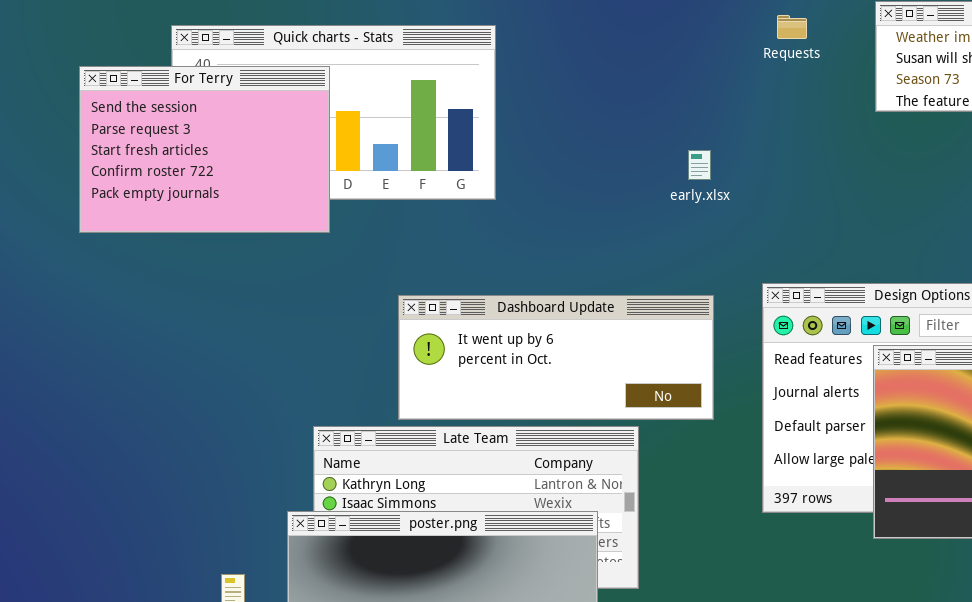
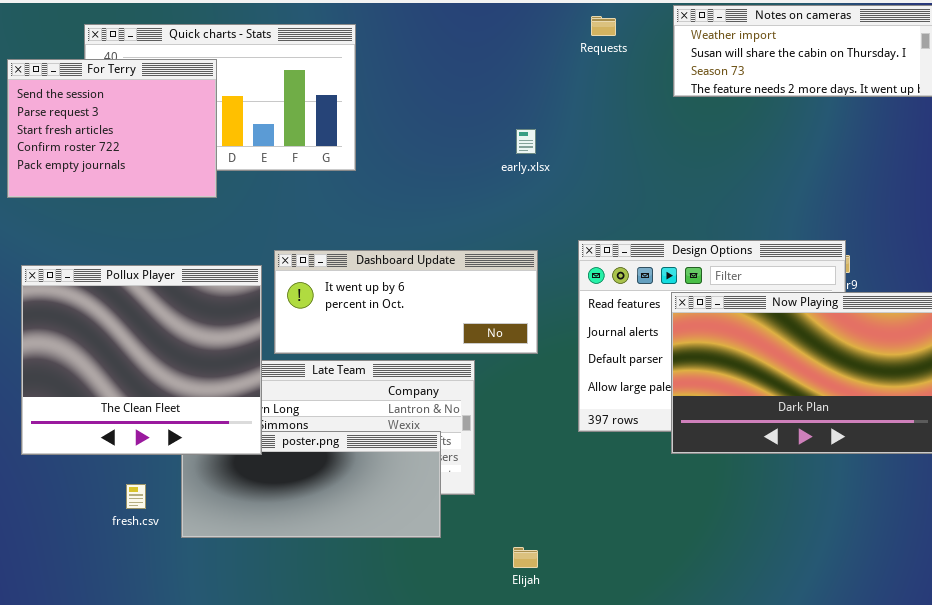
Pollux Player: none -> [21,265,262,455], opened

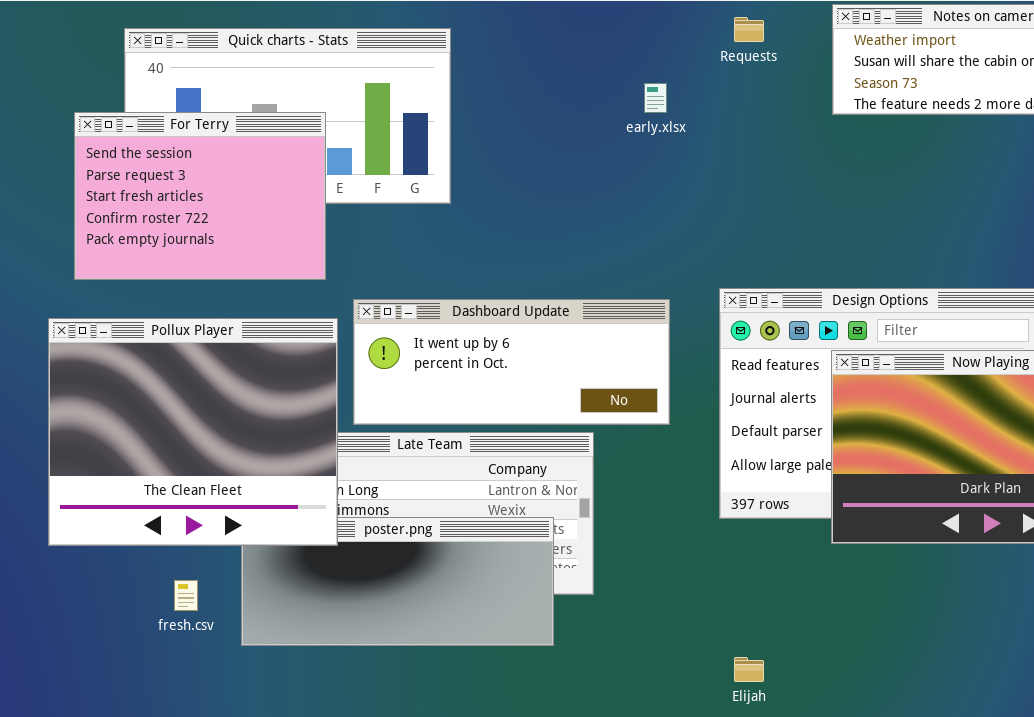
For Terry: [7,59,217,198] -> [74,112,326,280], moved
early.xlsx: [516,129,536,154] -> [644,83,667,113], moved
Elijah: [513,547,538,568] -> [734,657,764,682], moved

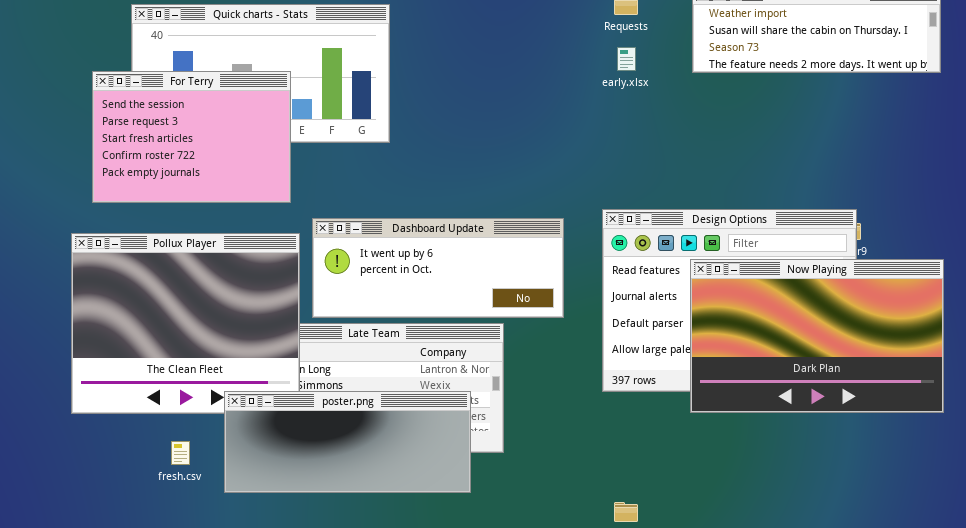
early.xlsx: [644,83,667,113] -> [617,47,636,71], moved
poster.png: [241,517,554,646] -> [224,391,471,493], raised

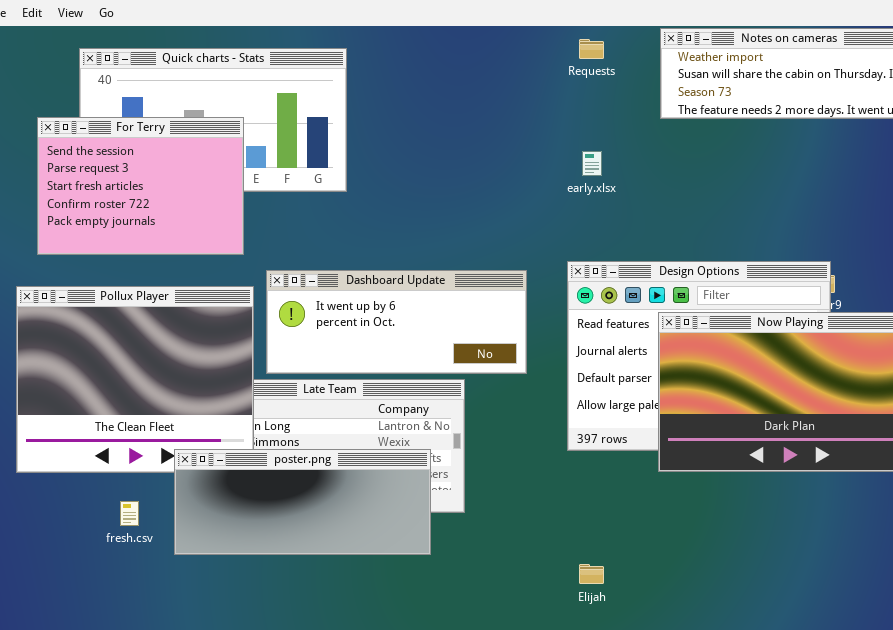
early.xlsx: [617,47,636,71] -> [582,151,602,176], moved

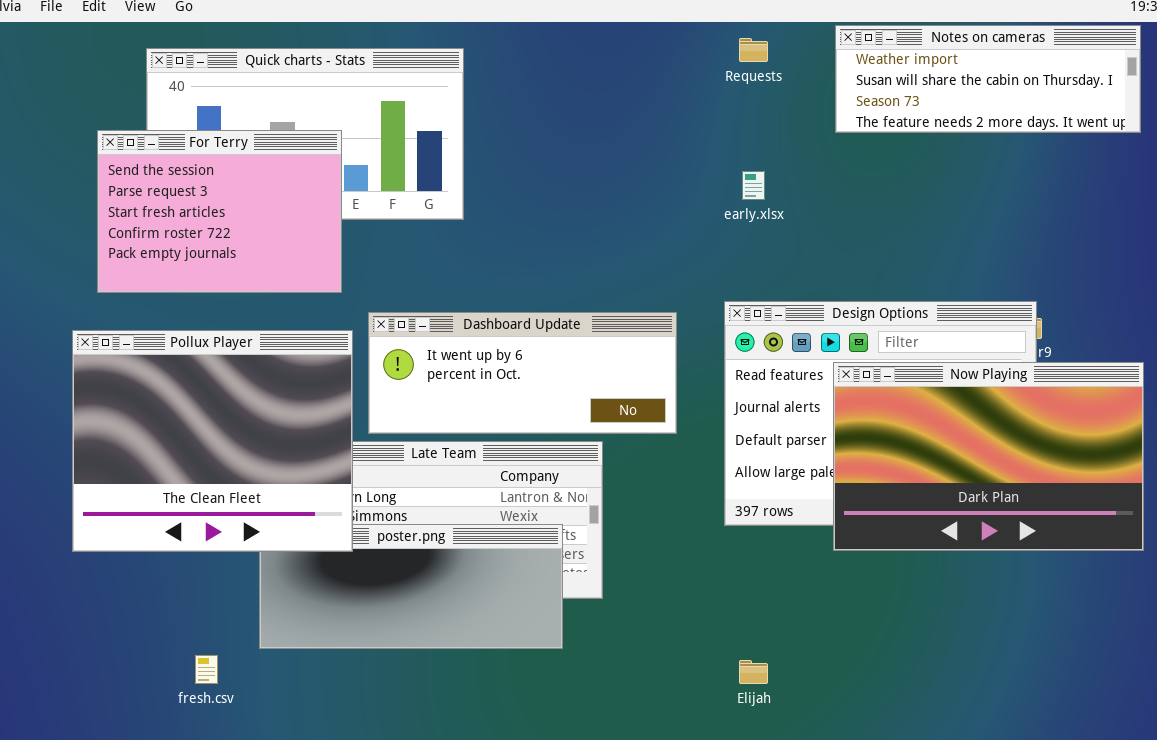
Pollux Player: [16,286,254,473] -> [72,330,353,552], raised
fresh.csv: [120,501,139,526] -> [195,655,218,684], moved

